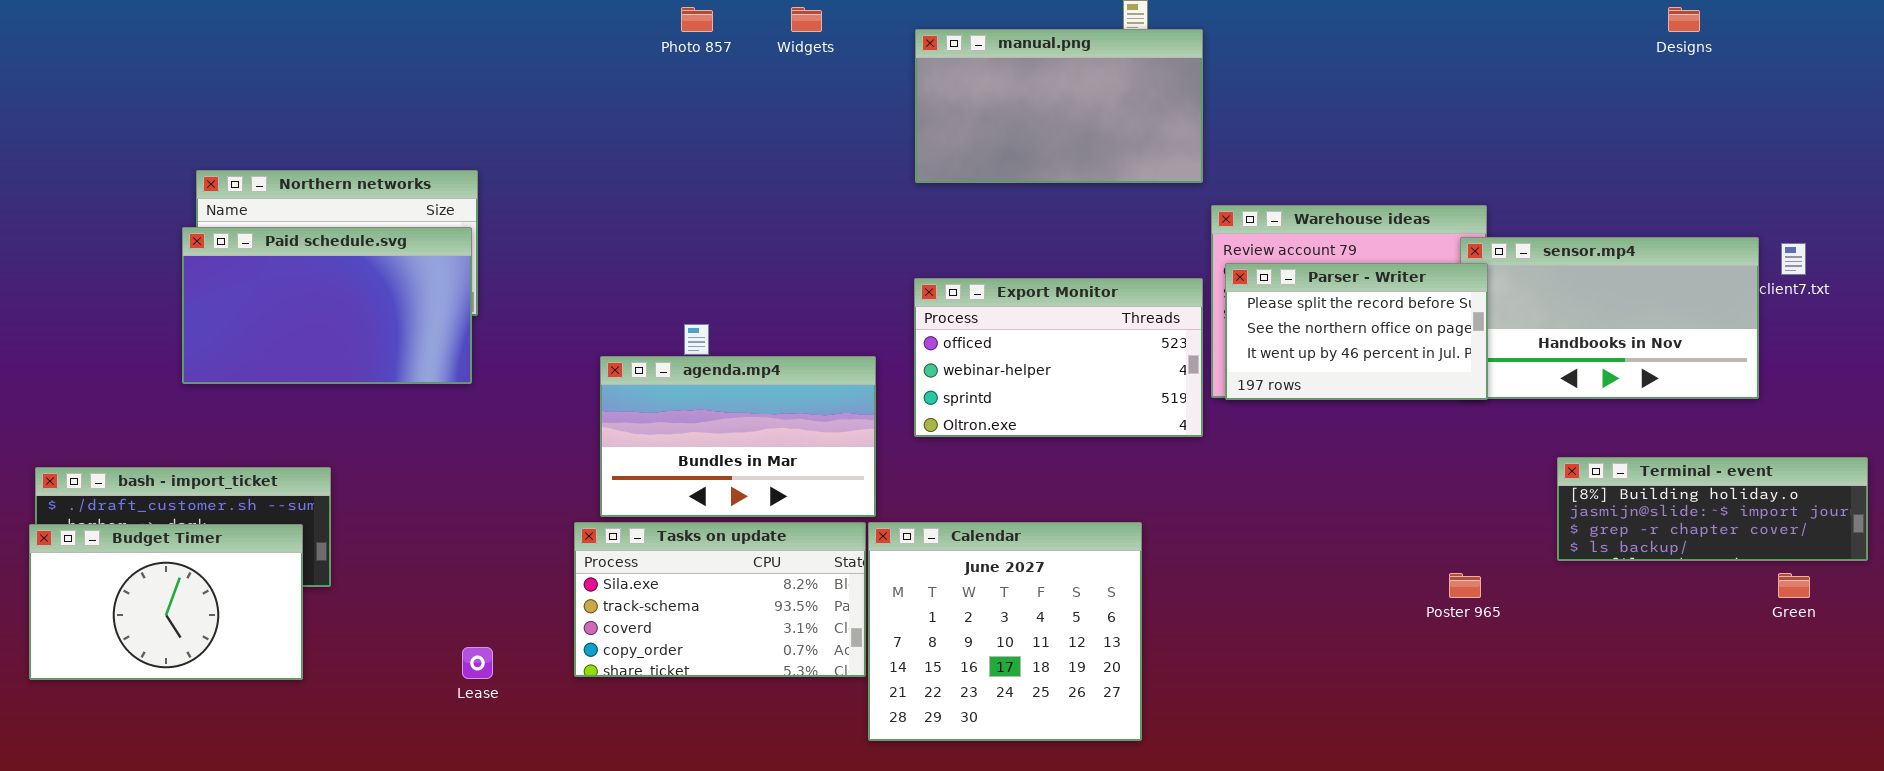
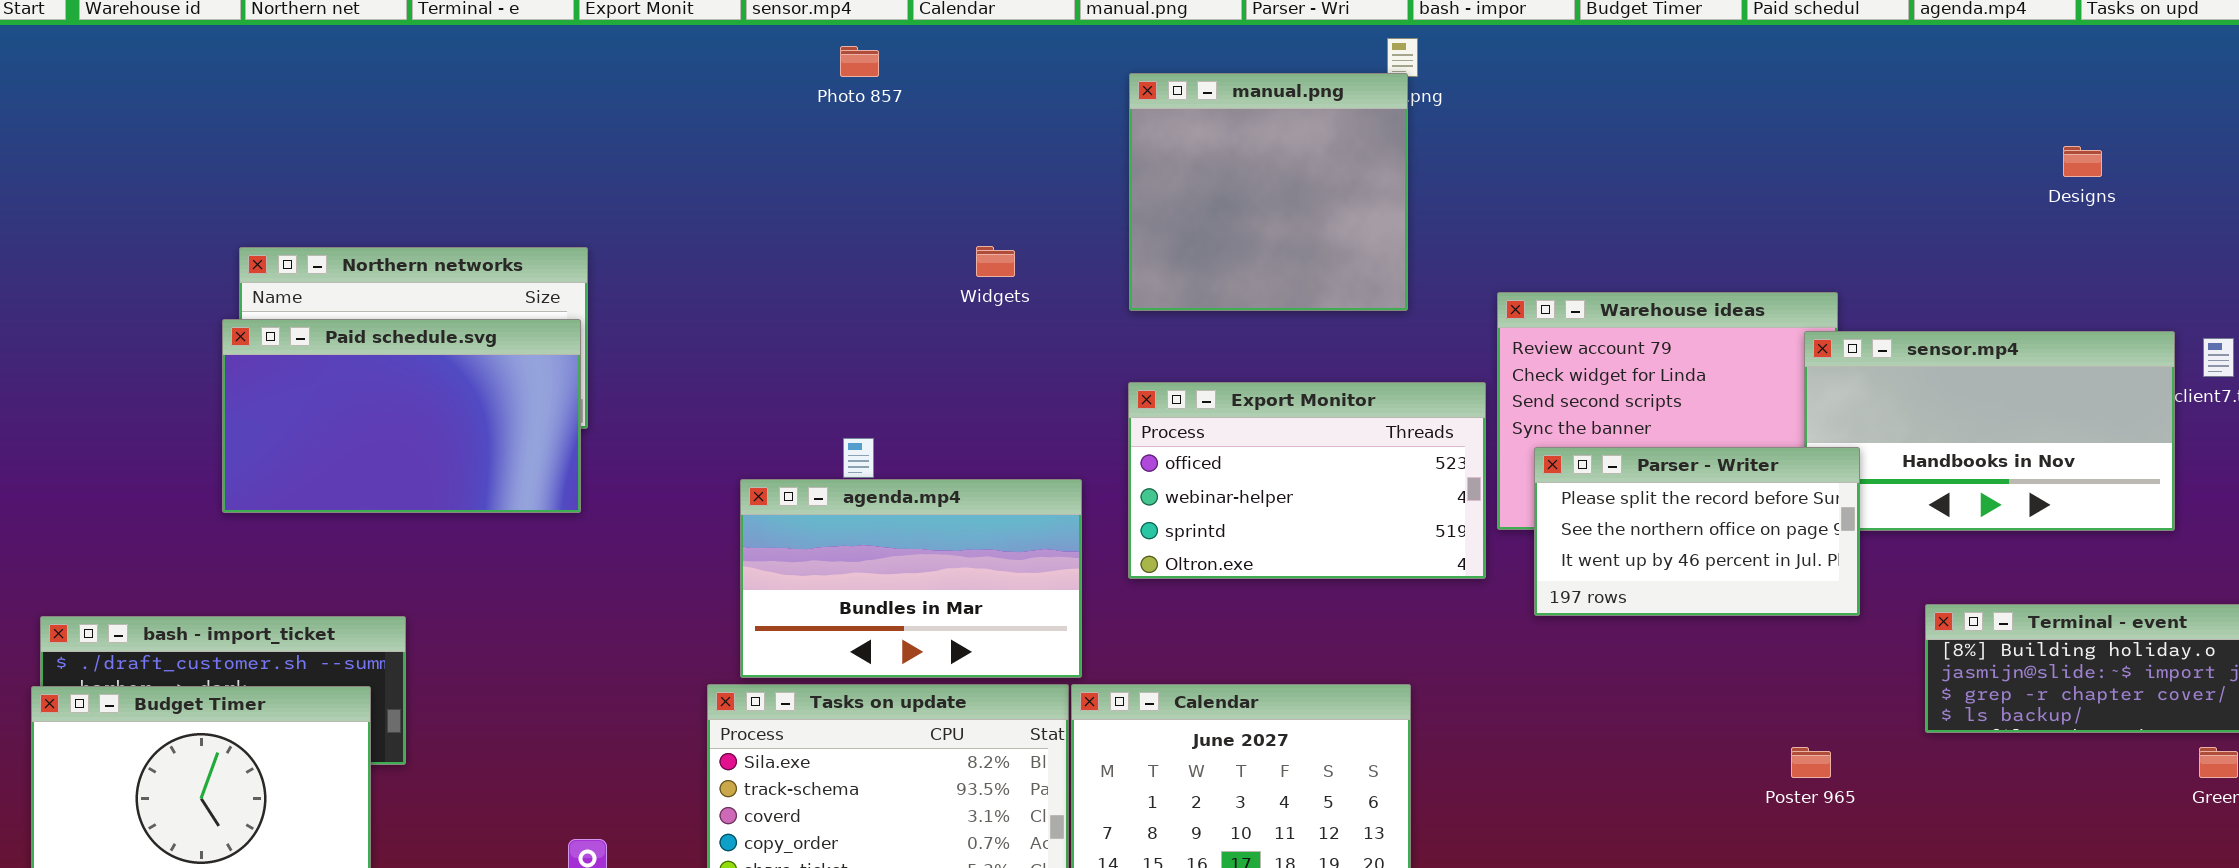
Widgets: [791,7,822,32] -> [976,246,1015,277], moved
Designs: [1668,7,1700,32] -> [2063,146,2102,177], moved
manual.png: [915,29,1203,183] -> [1129,73,1408,311], resized
Parser - Writer: [1225,263,1488,400] -> [1534,447,1860,616], moved

